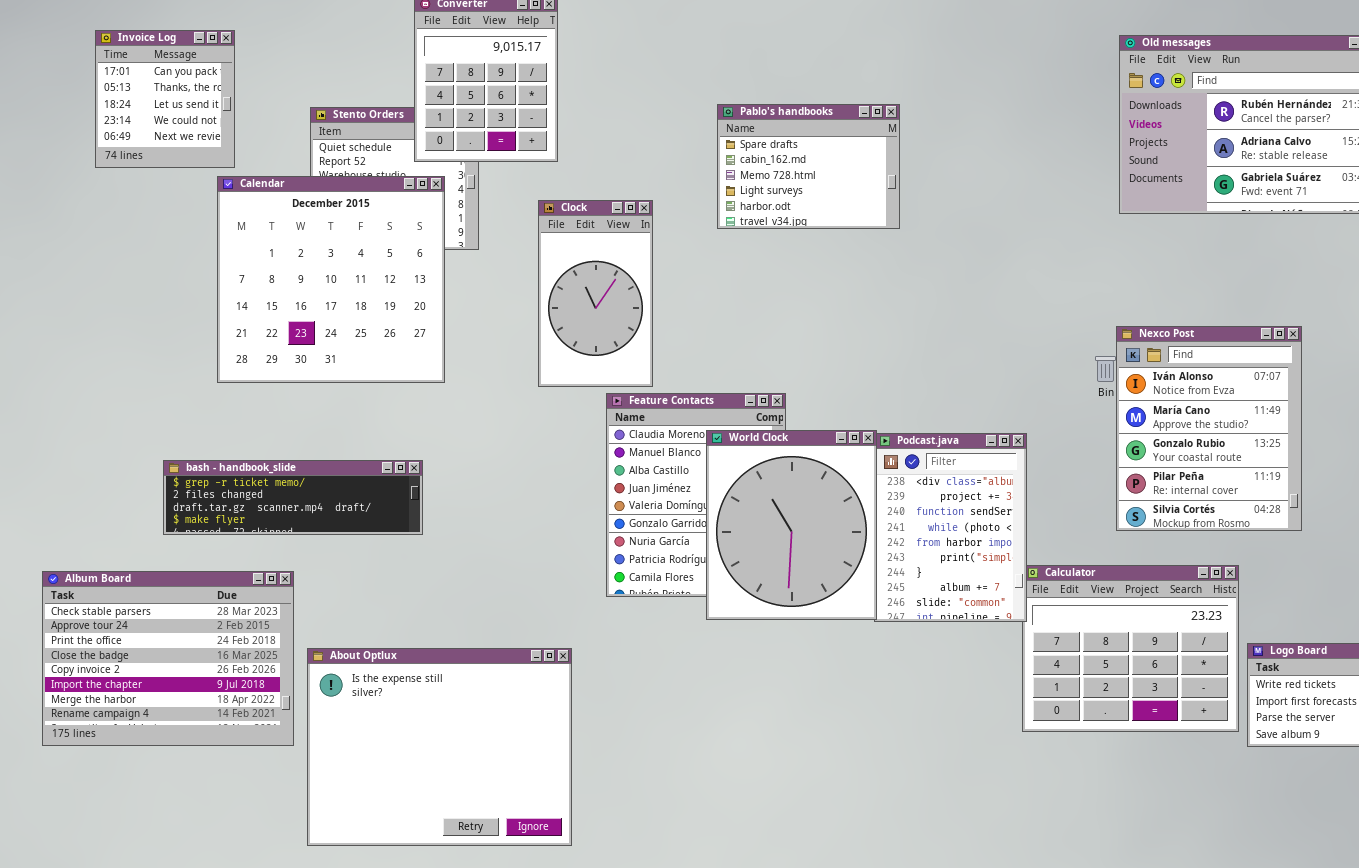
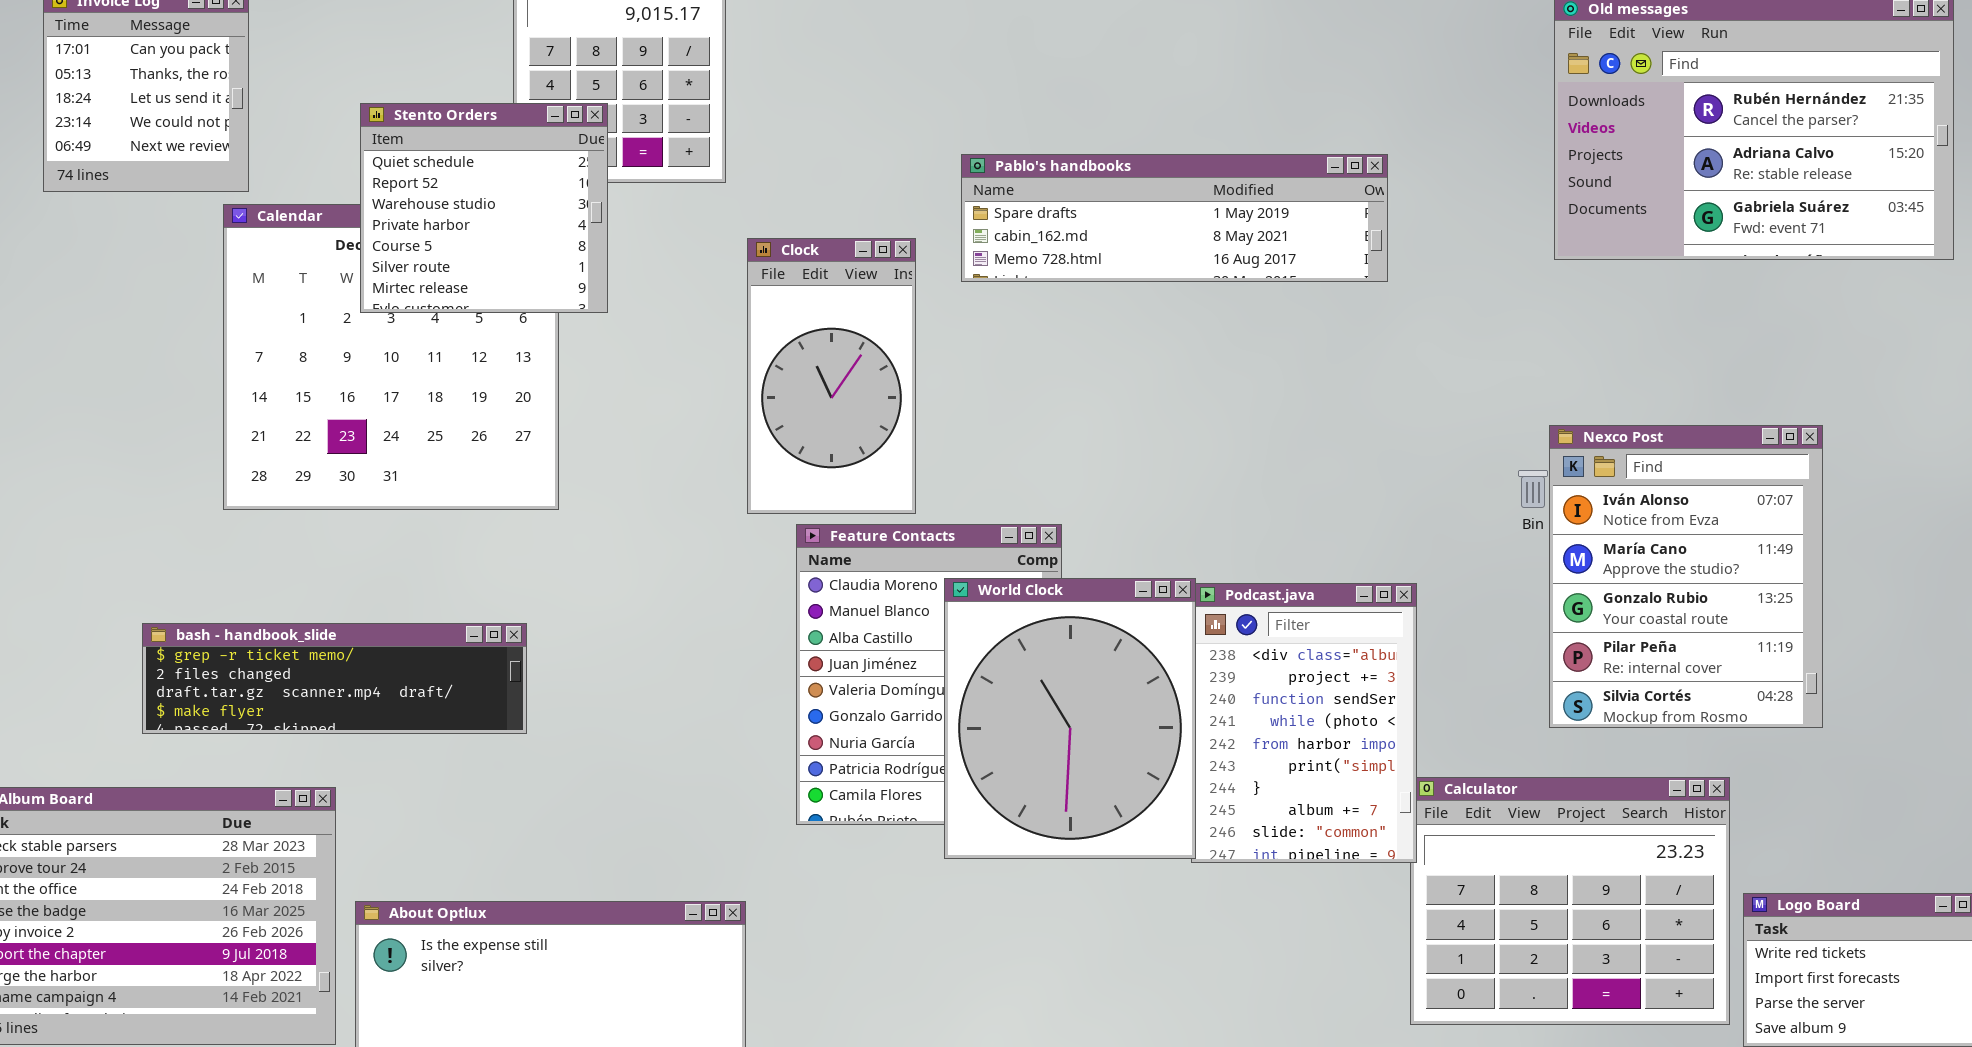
Pablo's handbooks: [717,104,900,229] -> [961,154,1388,282], resized
Stento Orders: [310,107,479,250] -> [360,103,608,313], raised
Clock: [538,200,653,387] -> [747,238,916,514], moved

